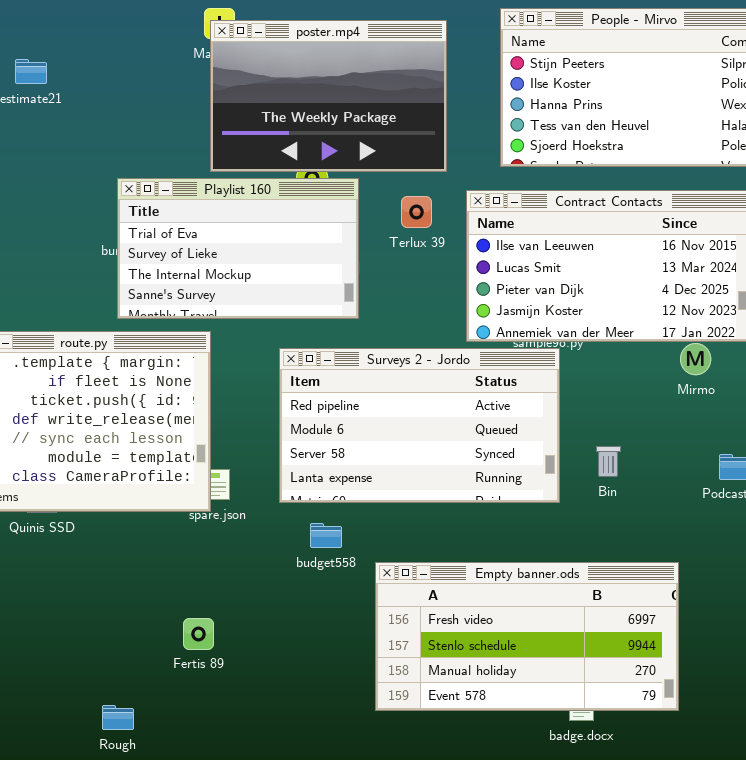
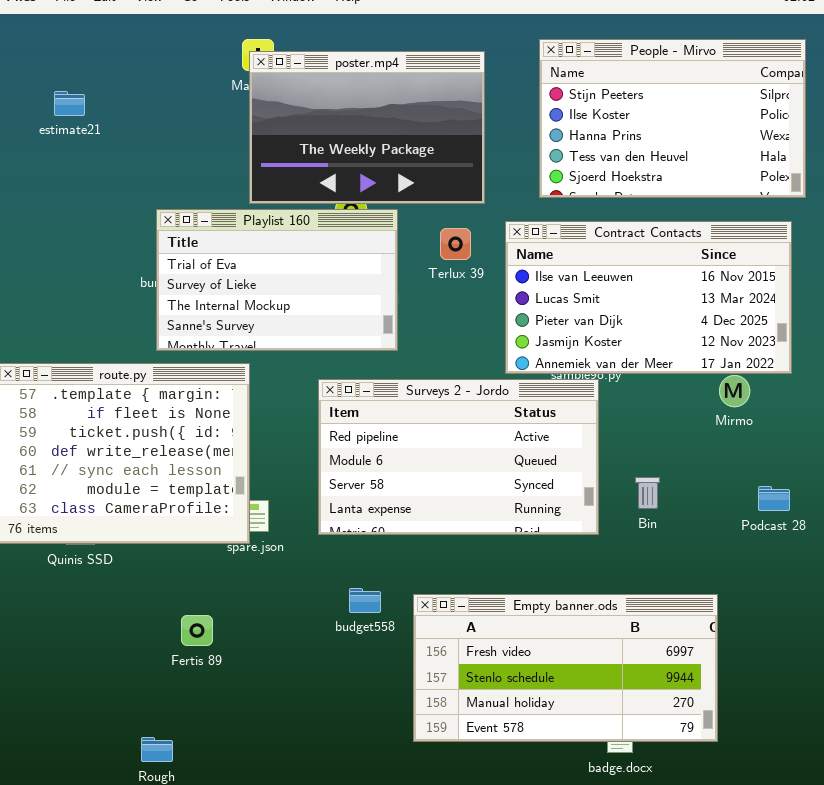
budget558: [310,523,342,548] -> [349,588,381,613], moved
Fertis 89: [183,618,214,650] -> [181,615,213,646], moved

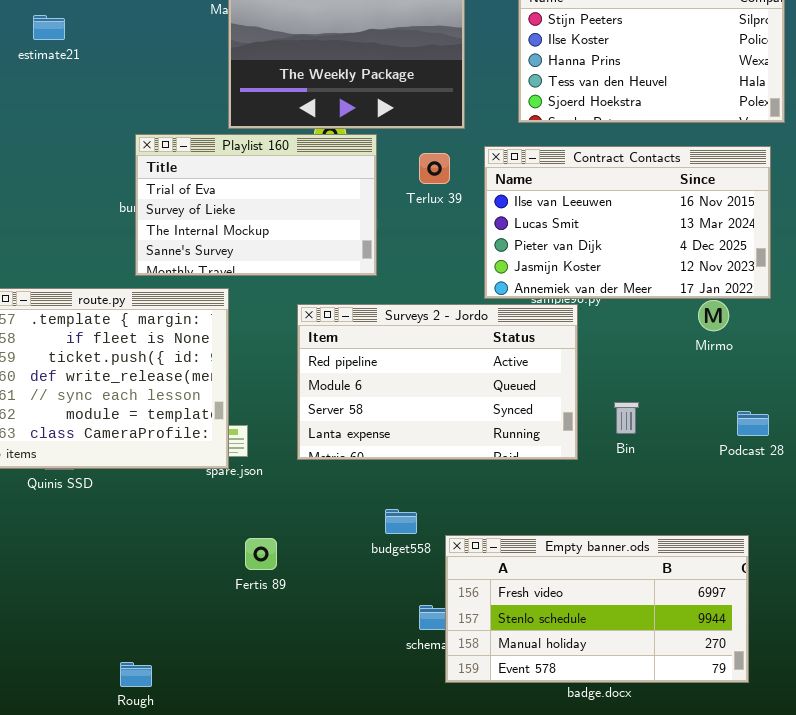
budget558: [349,588,381,613] -> [385,509,417,534], moved
Empty banner.ods: [413,594,718,742] -> [445,535,749,683], moved
Fertis 89: [181,615,213,646] -> [245,538,277,570], moved

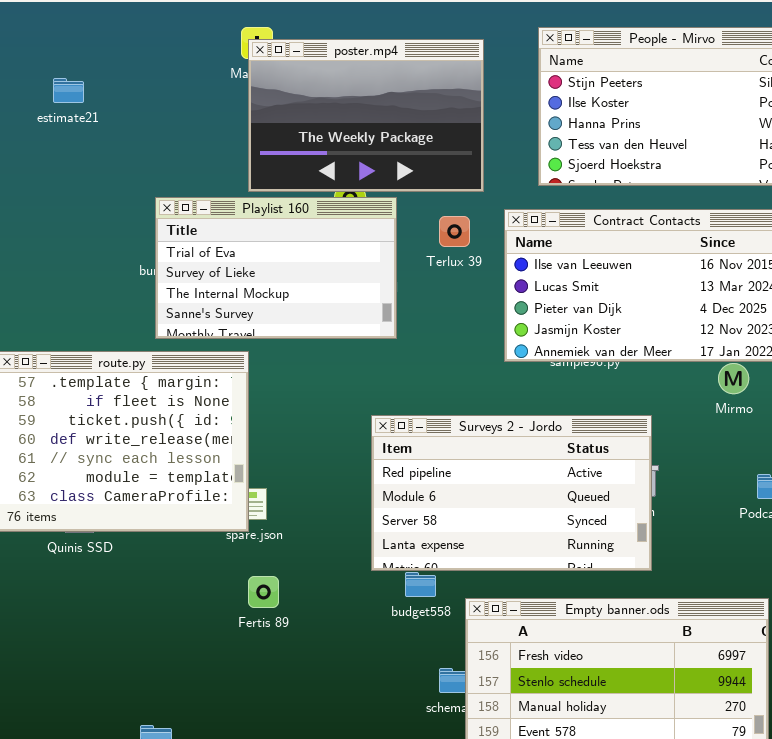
Surveys 2 - Jordo: [297,304,578,460] -> [371,415,652,571], moved
Fertis 89: [245,538,277,570] -> [248,576,279,608], moved

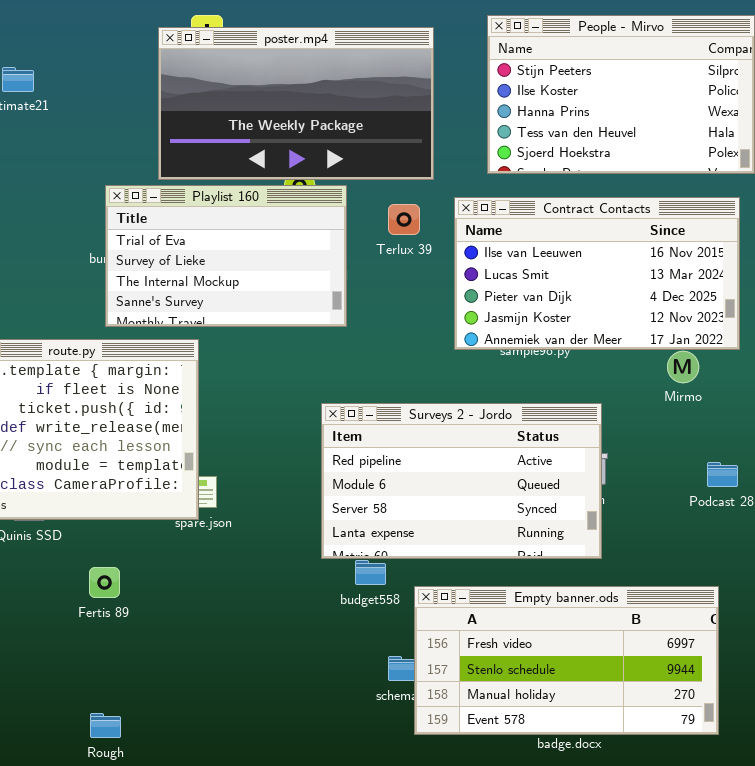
poster.mp4: [248,39,484,192] -> [158,27,434,180], resized
Fertis 89: [248,576,279,608] -> [89,567,120,598], moved

